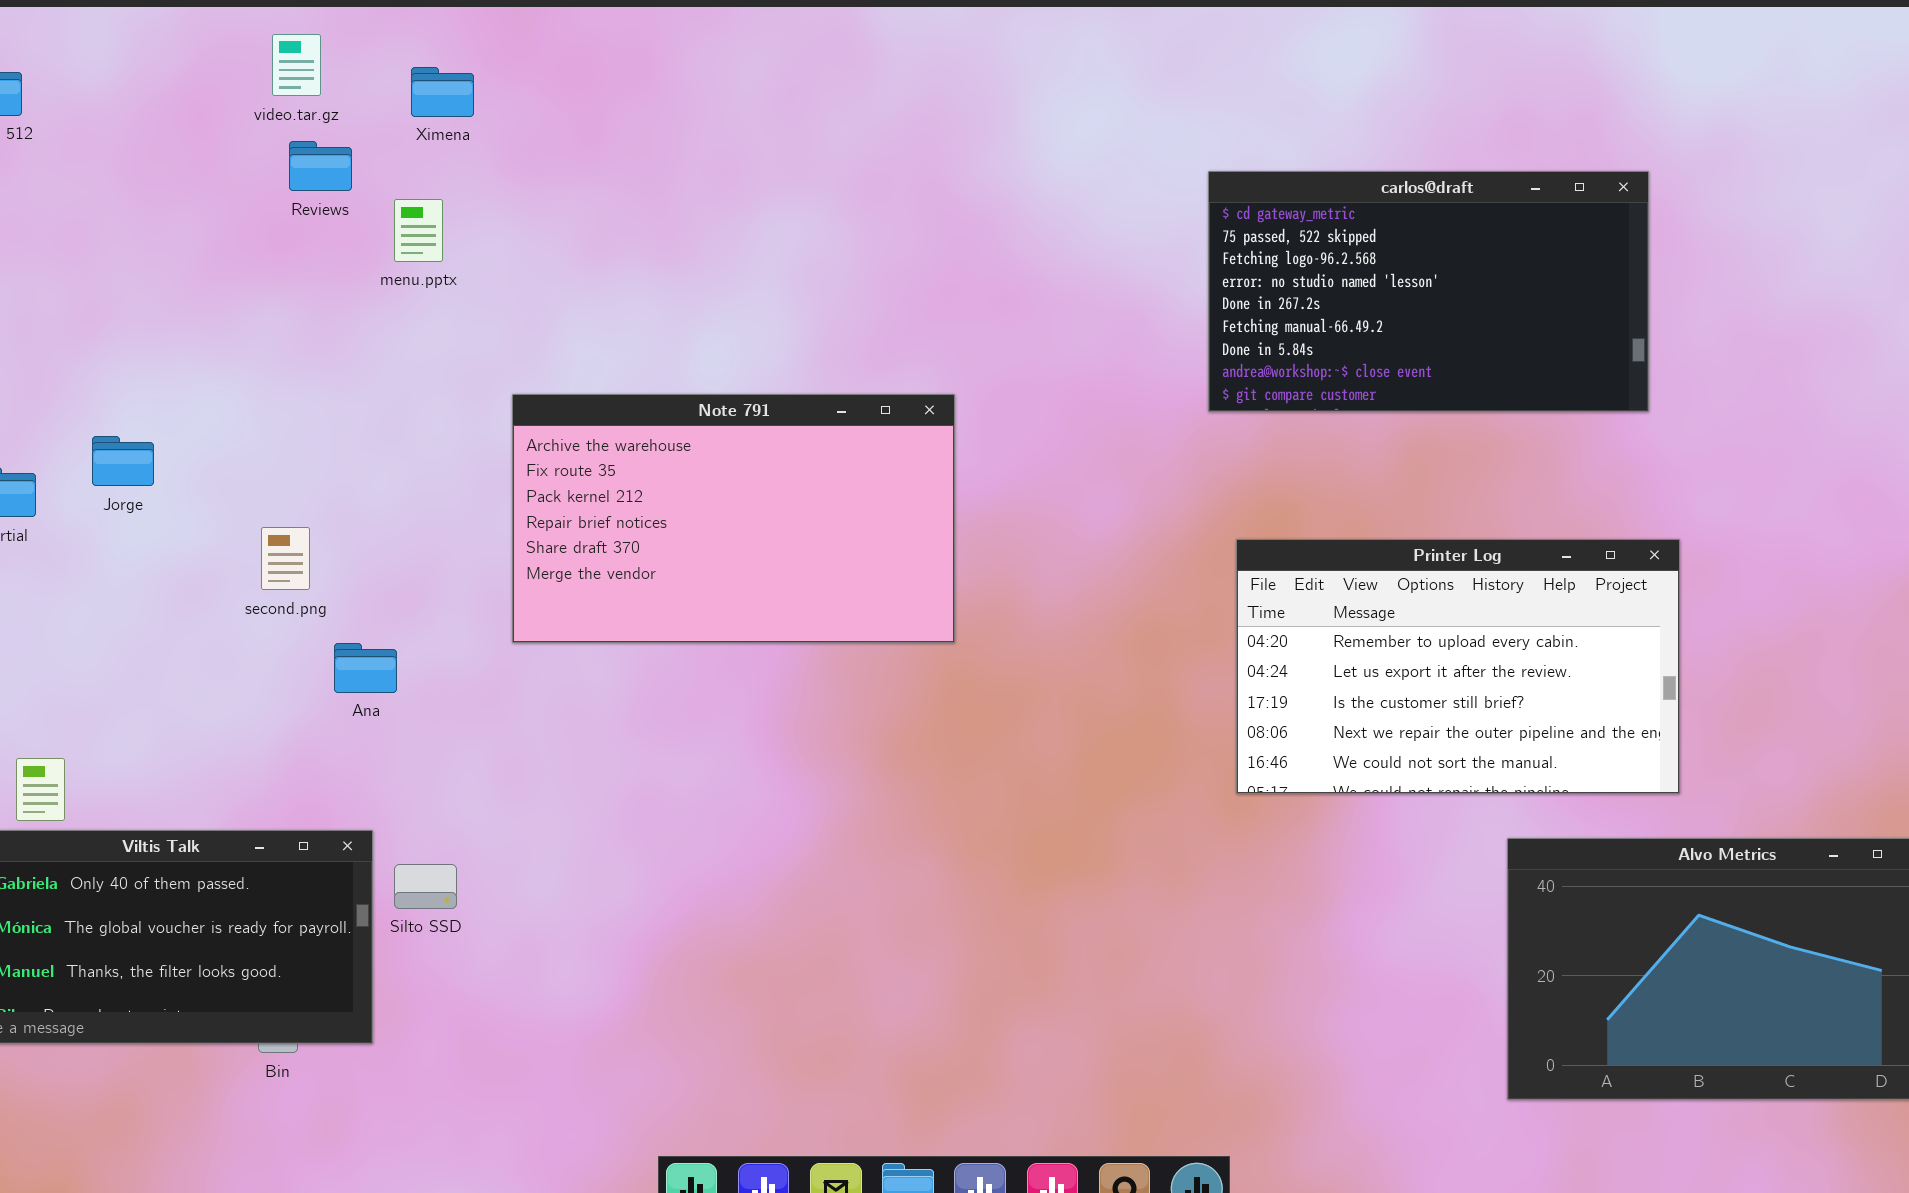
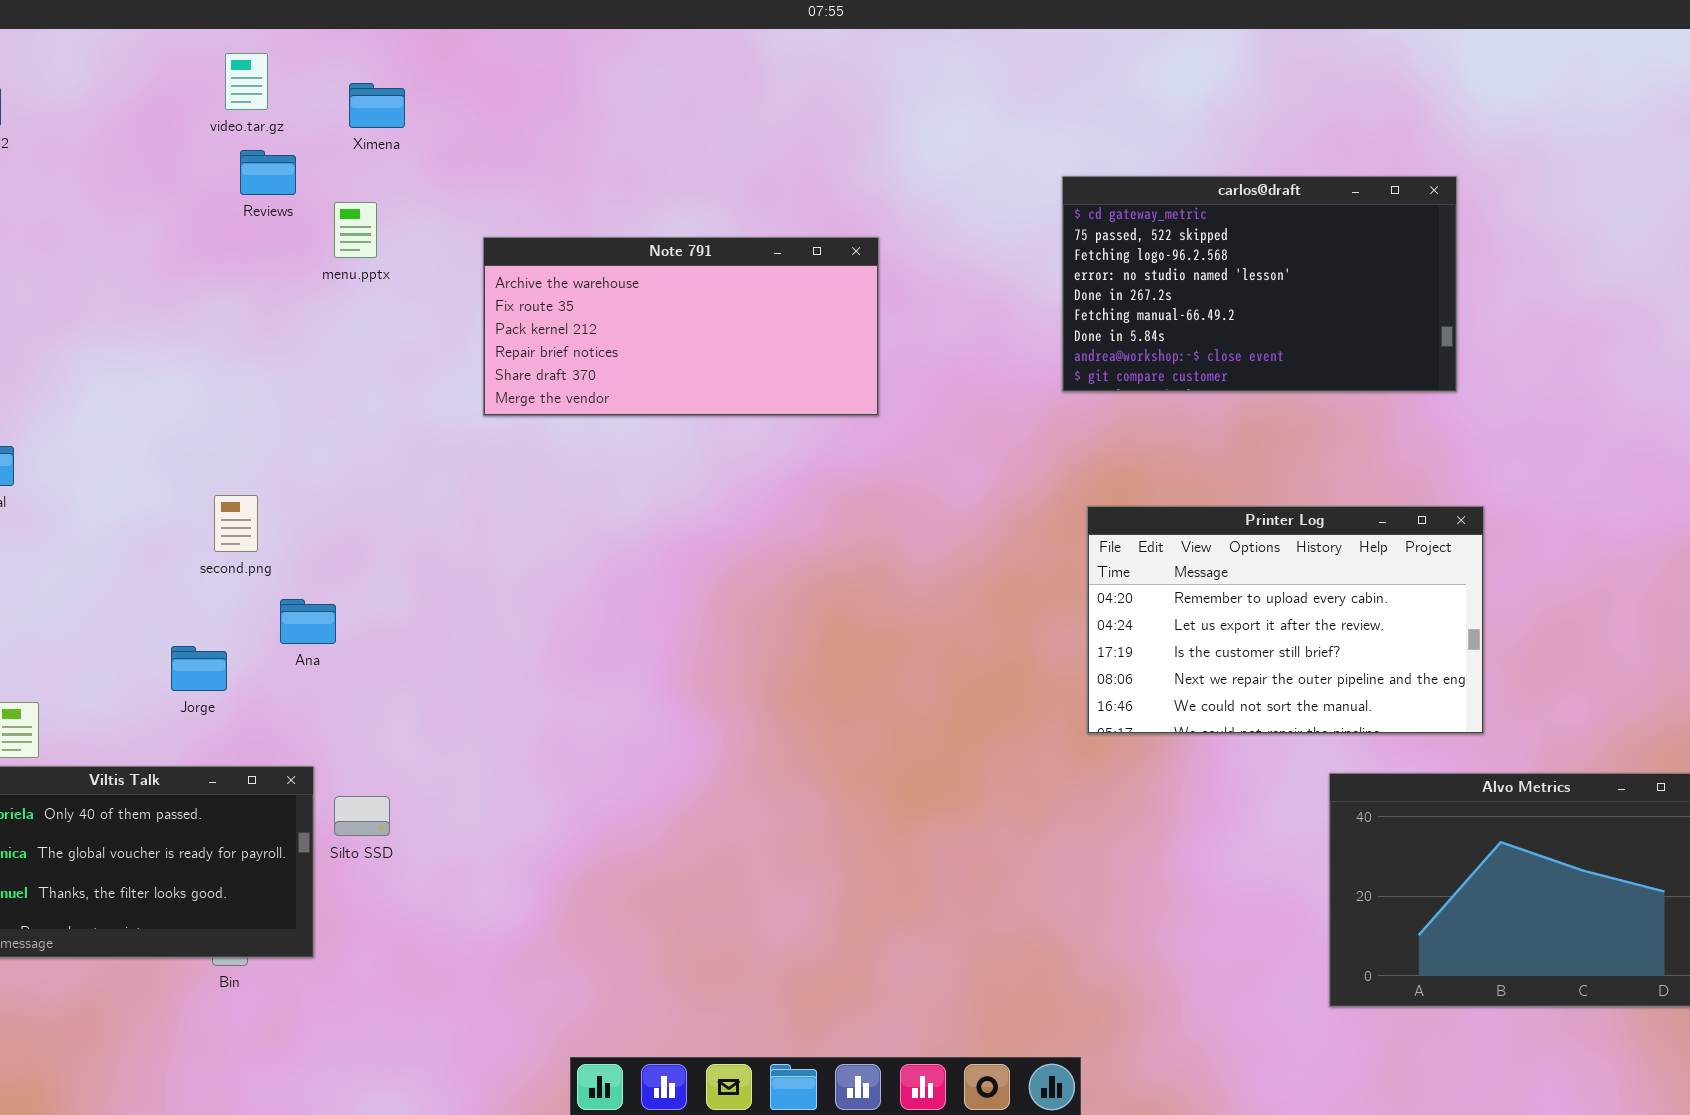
Note 791: [512,394,955,643] -> [483,237,879,416], moved, resized
Jorge: [92,436,154,486] -> [171,646,227,691], moved

